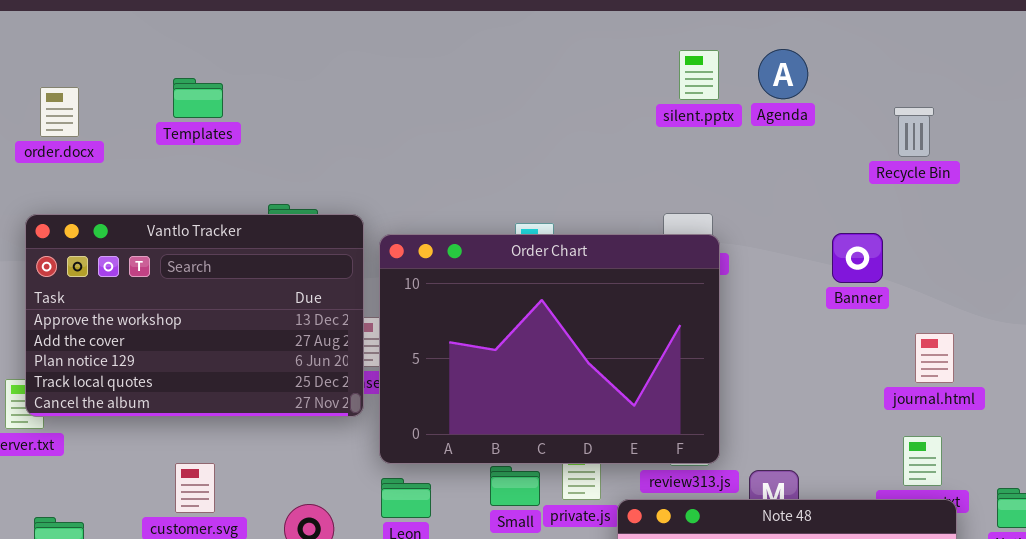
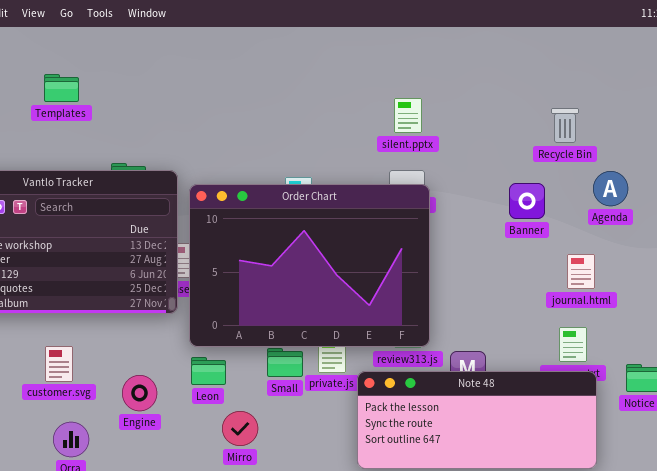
Agenda: [758,49,808,99] -> [593,171,628,206], moved
silent.pptx: [679,50,719,100] -> [394,98,422,133], moved
Recycle Bin: [894,107,934,157] -> [551,108,579,143], moved

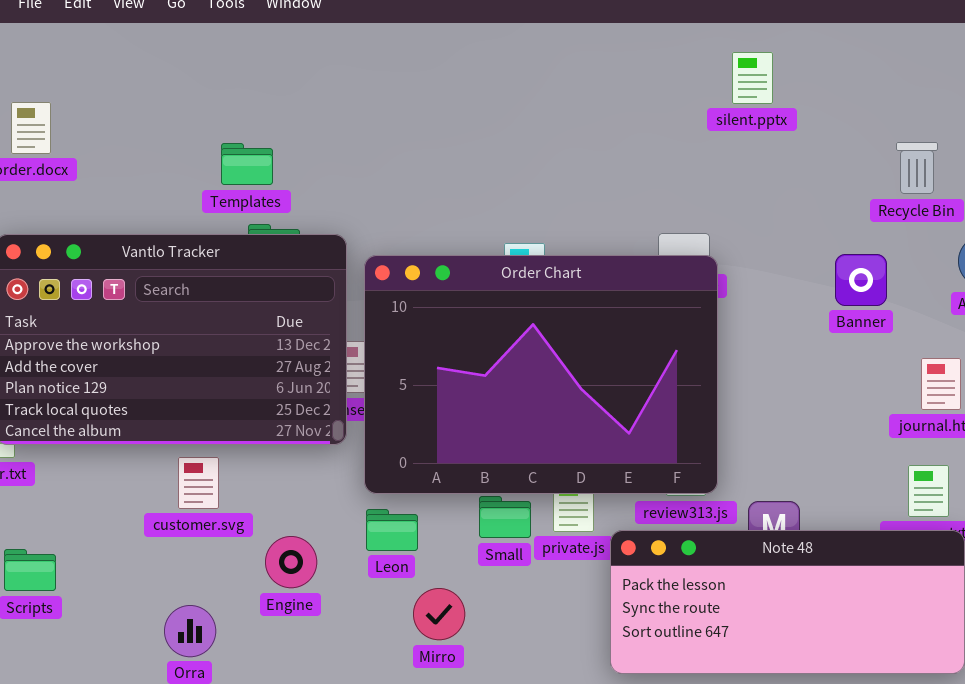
Templates: [44,74,79,102] -> [221,143,273,185], moved
silent.pptx: [394,98,422,133] -> [732,52,773,104], moved
customer.svg: [45,346,73,382] -> [178,457,219,509], moved

